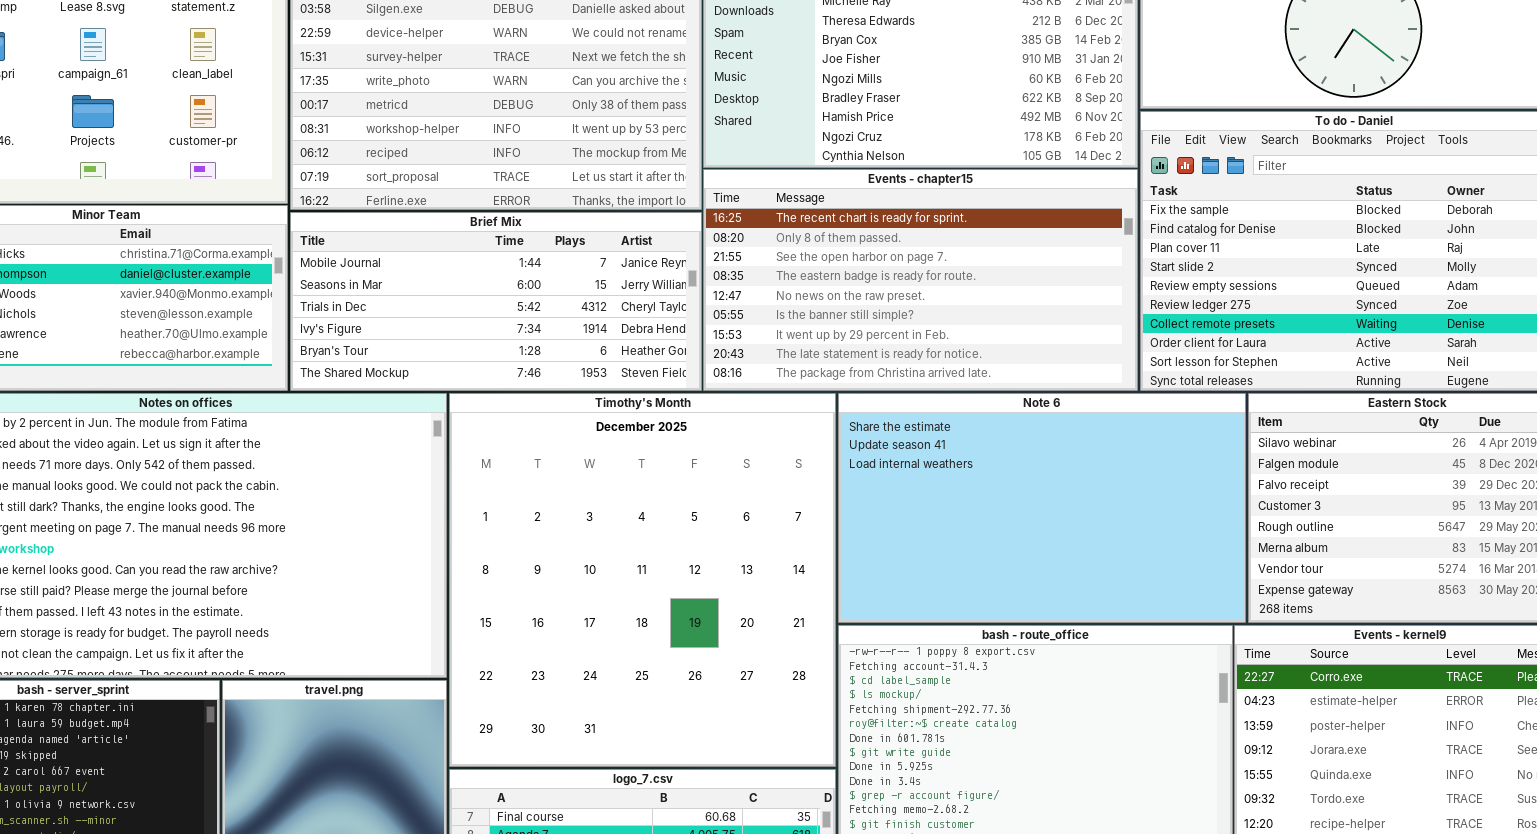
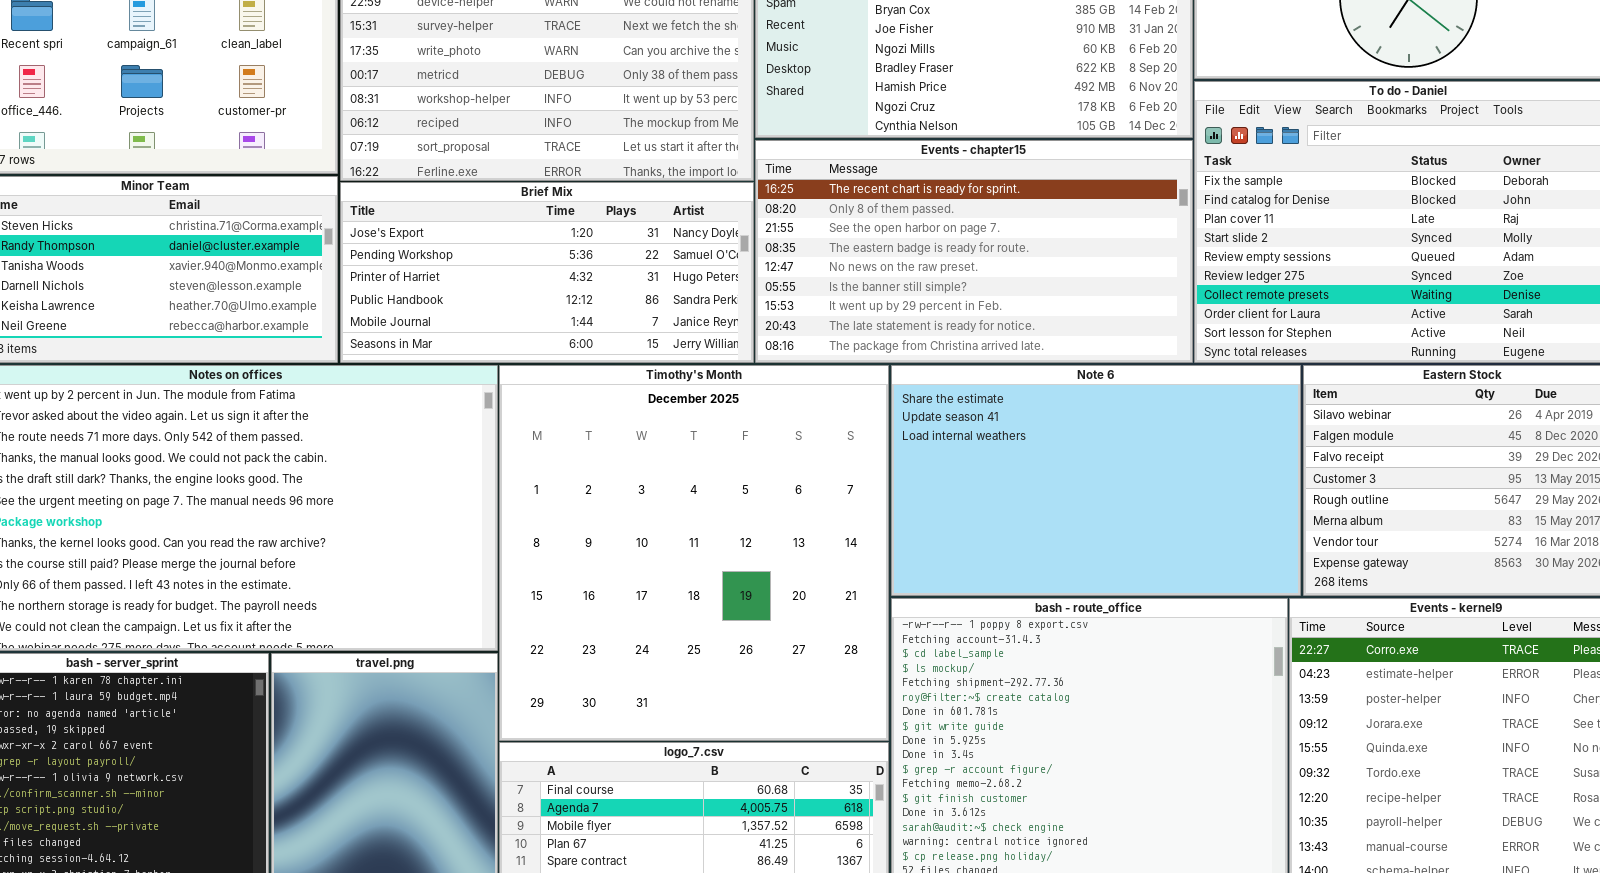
Brief Mix: [290,212,702,391] -> [340,182,754,363], scrolled up 4 rows

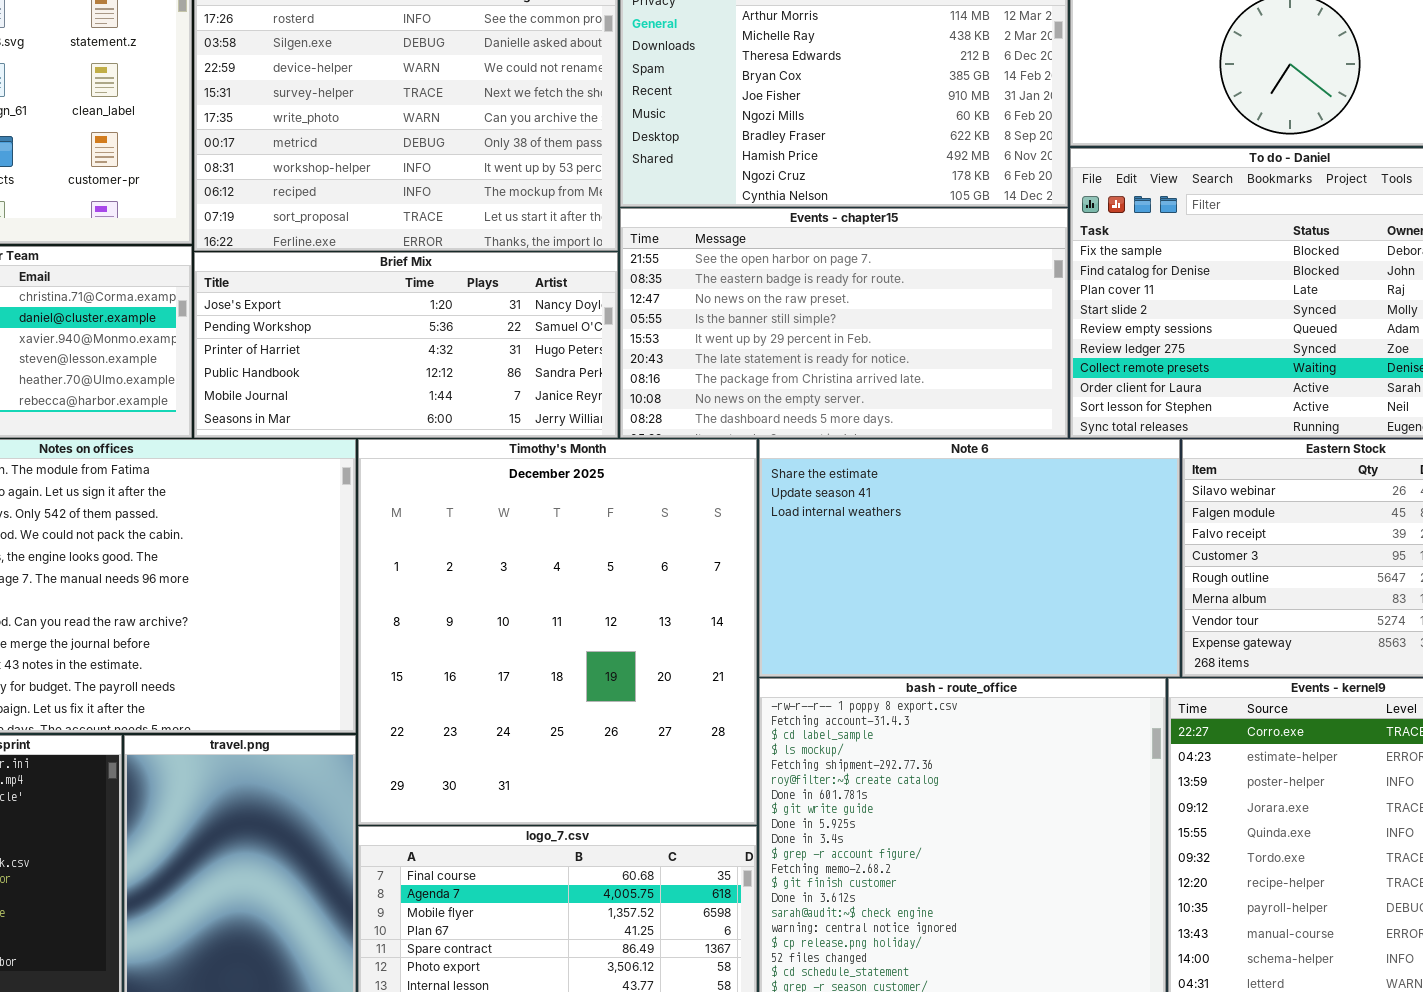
Events - chapter15: [755,140,1193,363] -> [620,208,1068,438], scrolled down 2 rows

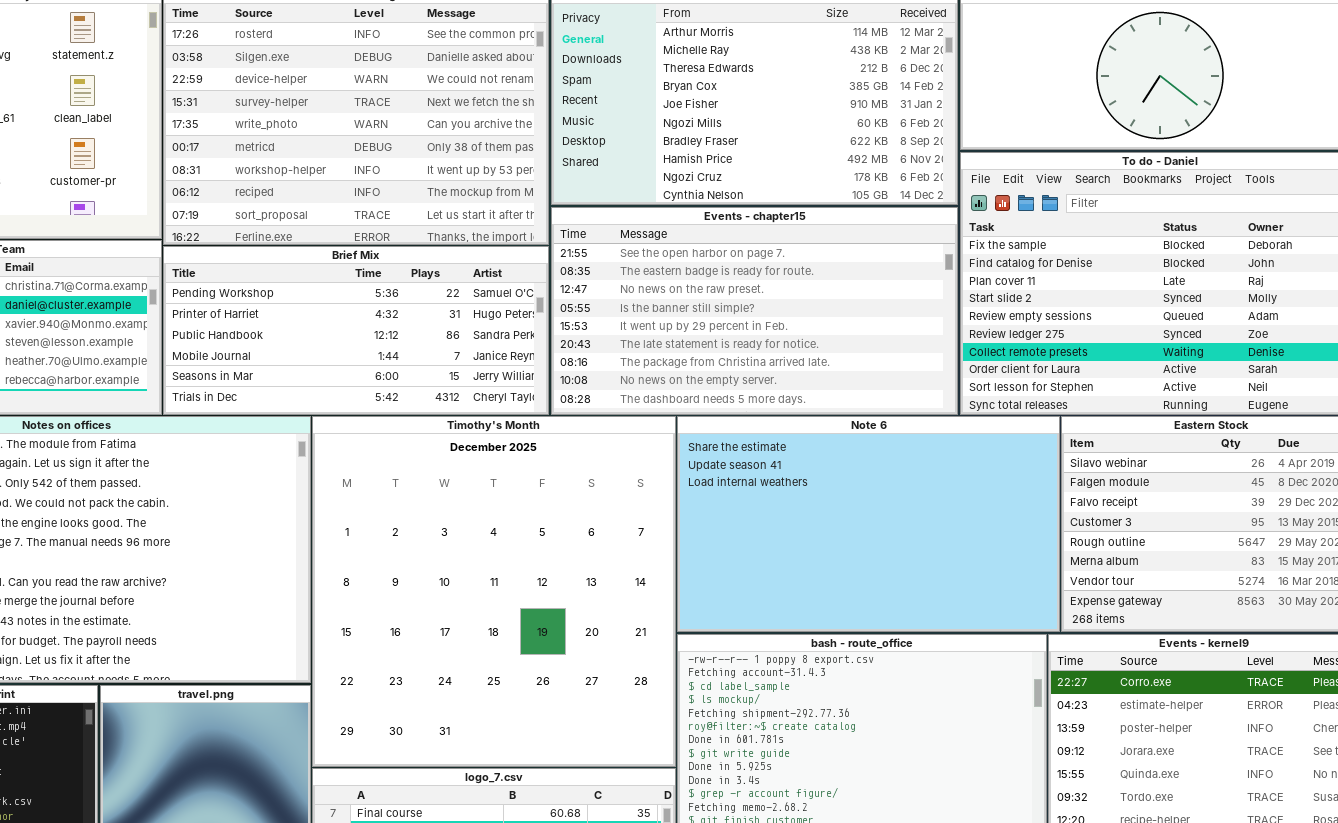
Brief Mix: [194,252,618,438] -> [163,246,549,415], scrolled down 1 row

